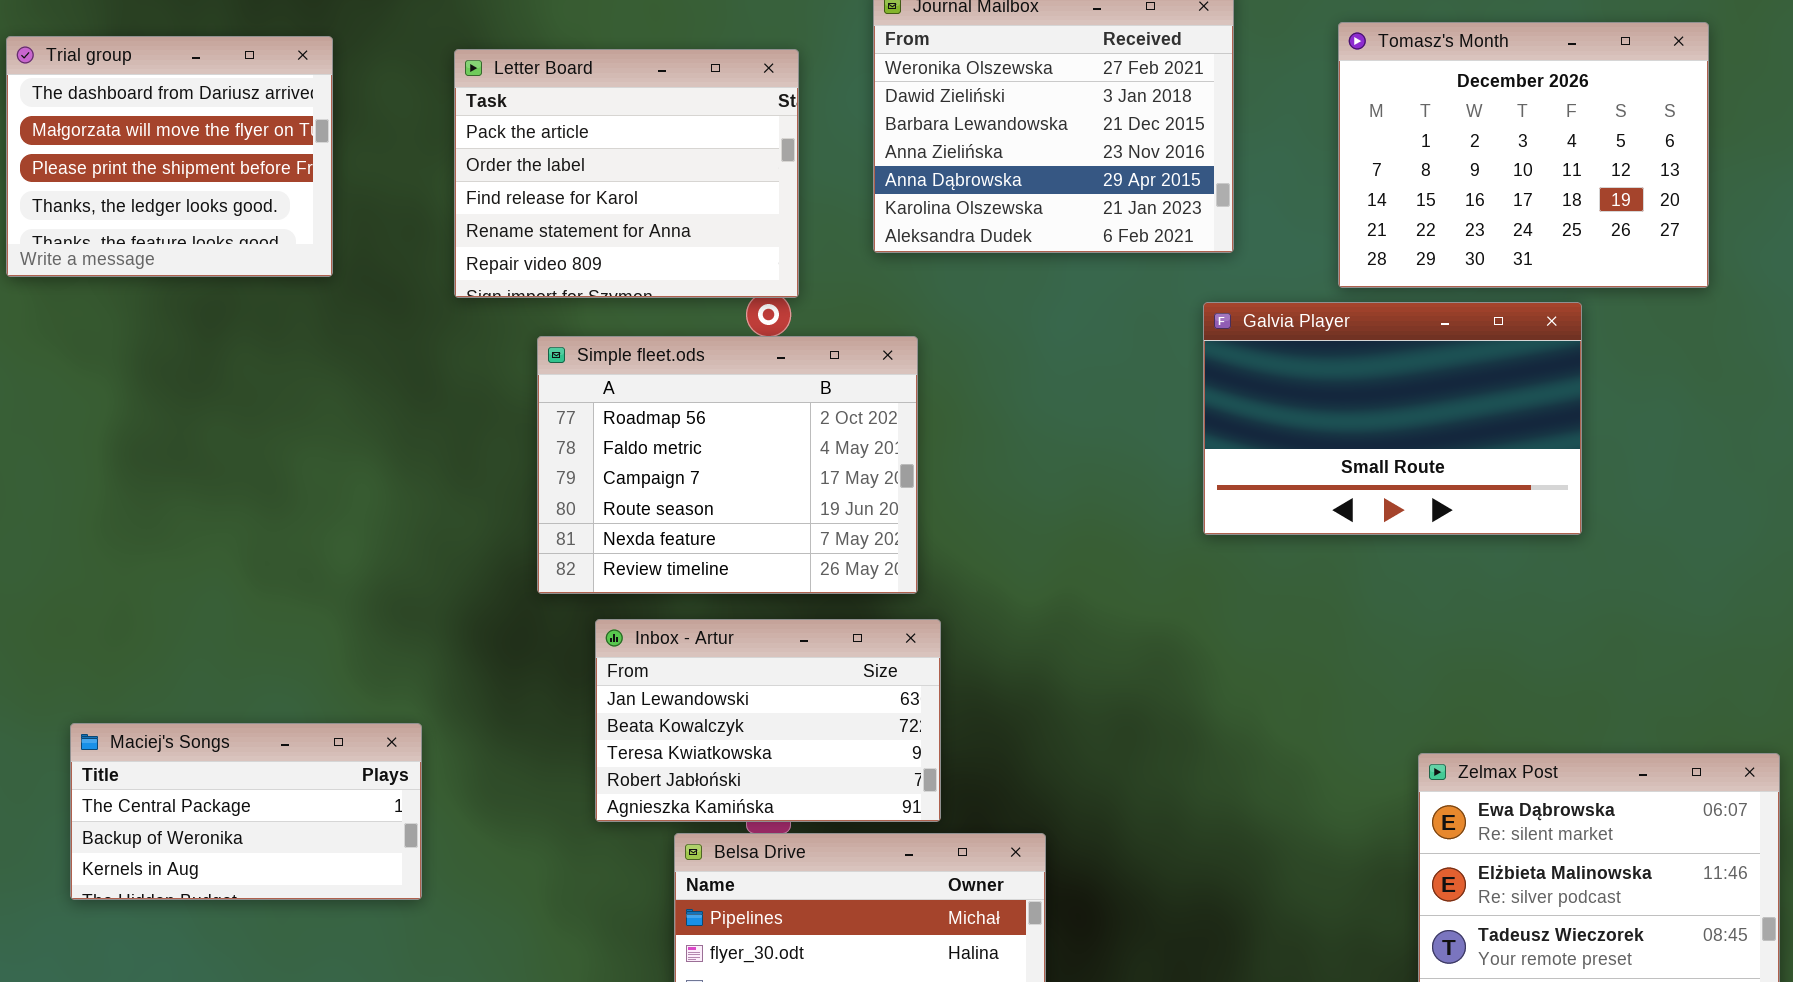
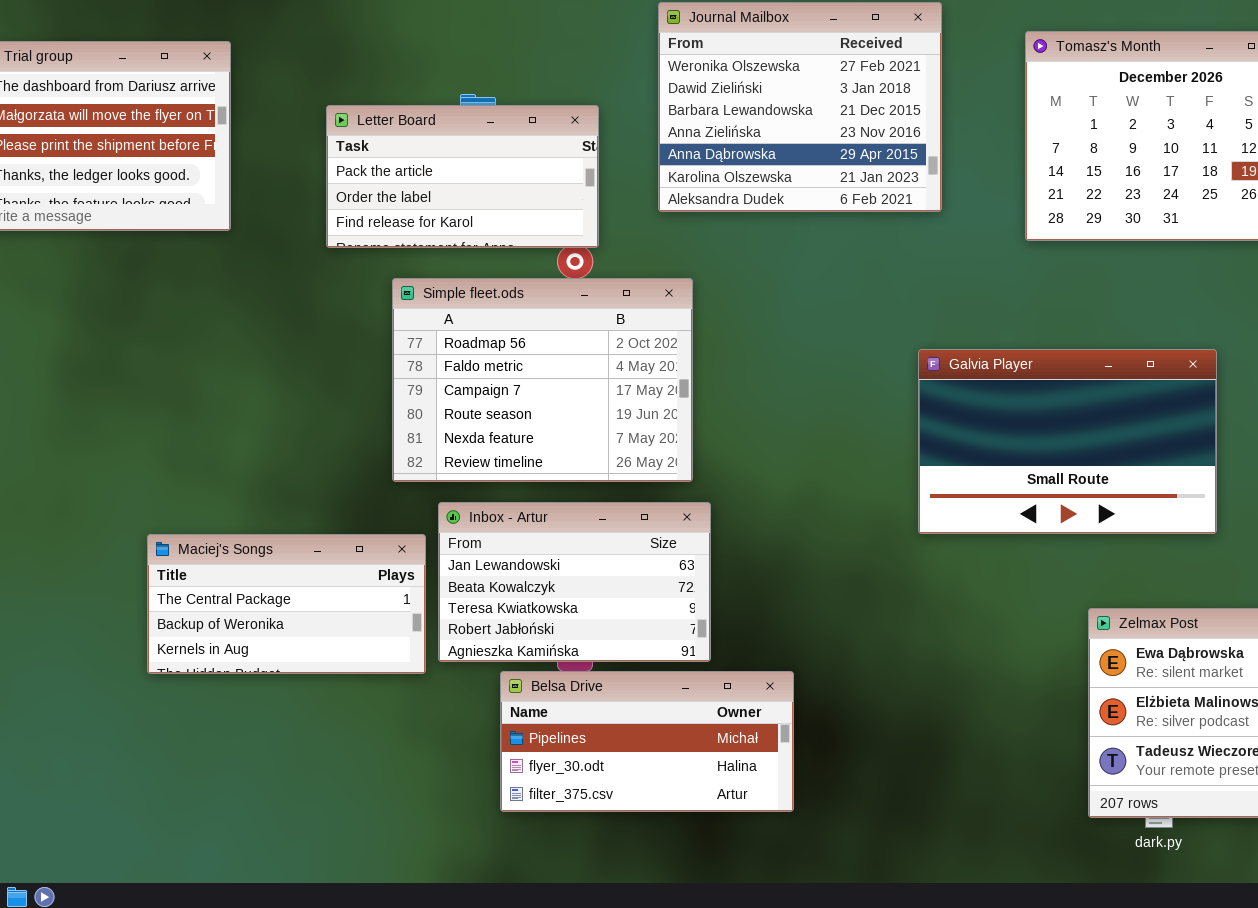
Letter Board: [454,49,799,298] -> [326,105,599,248], resized
Galvia Player: [1203,302,1582,535] -> [918,349,1217,534], moved
Maciej's Songs: [70,723,422,900] -> [147,534,426,674], moved

